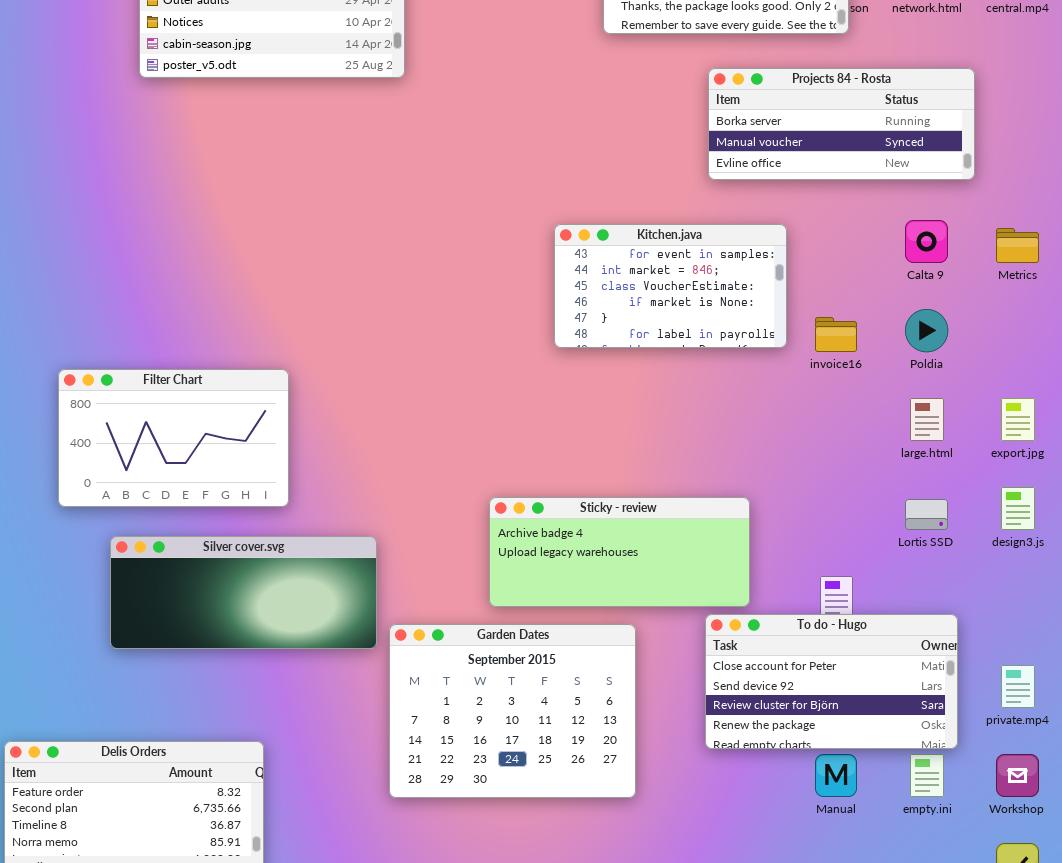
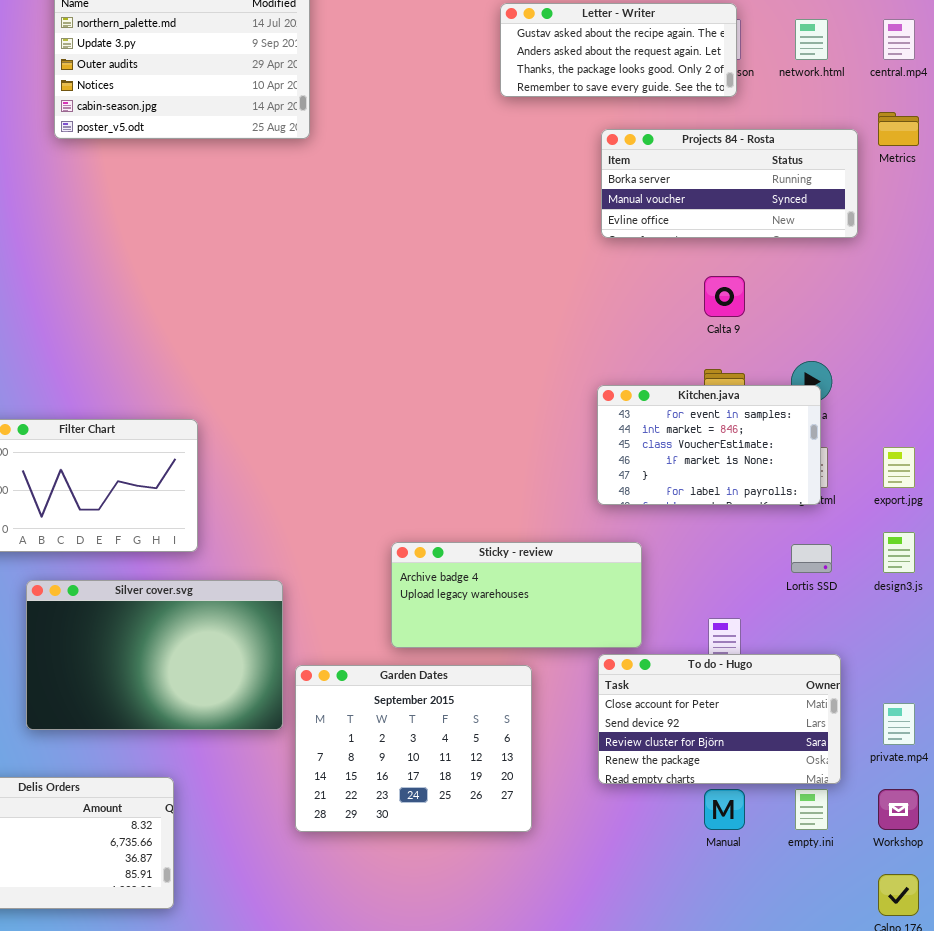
Calta 9: [905,220,948,263] -> [704,276,745,317], moved
Kitchen.java: [554,224,787,348] -> [597,385,821,505], moved
Metrics: [996,228,1039,263] -> [878,112,919,146], moved
Silver cover.svg: [110,536,377,649] -> [26,580,283,730], resized

